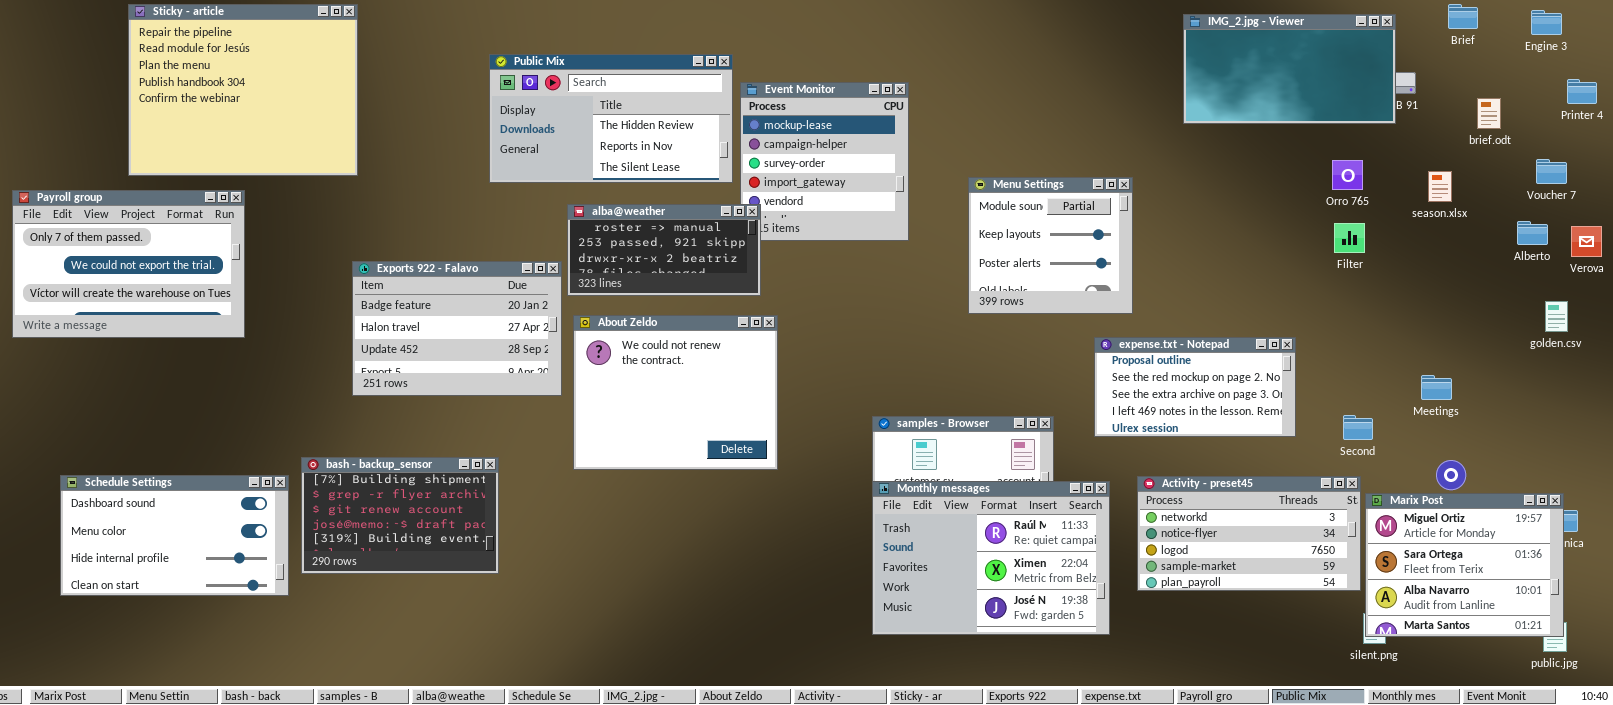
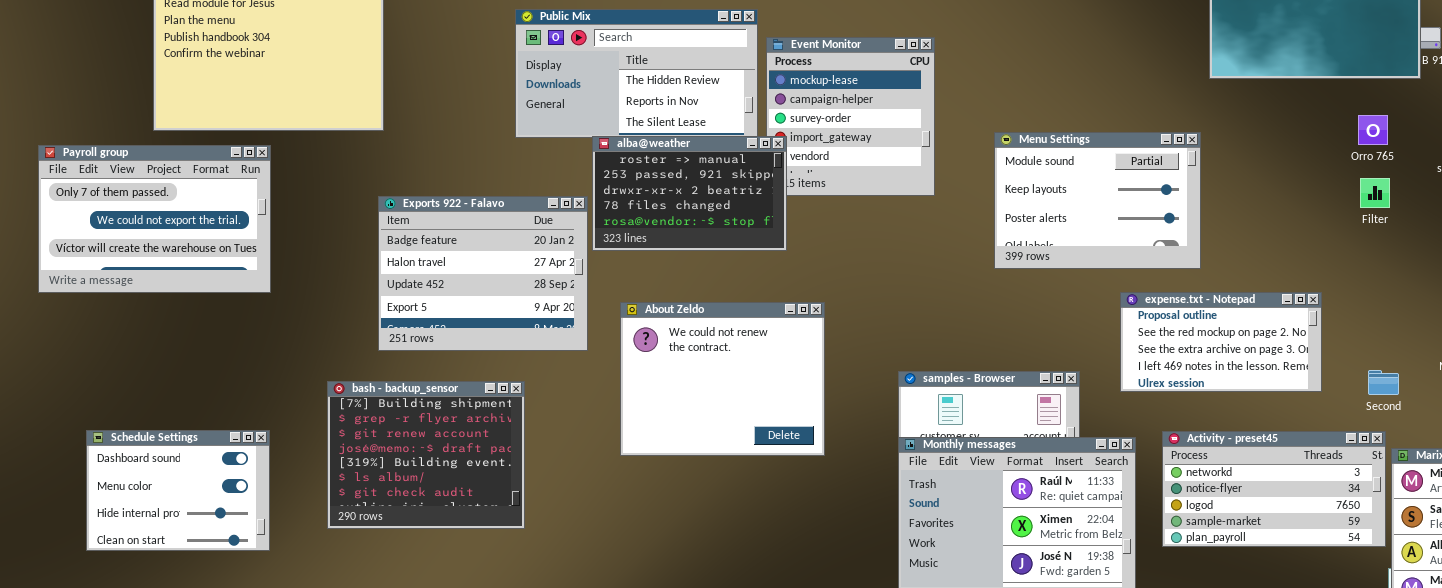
Menu Settings: [968,177,1133,314] -> [994,132,1201,269], resized
alba@weather: [567,204,761,296] -> [592,136,787,251], resized
Exports 922 - Falavo: [352,261,562,396] -> [378,196,588,351], resized
About Zeldo: [573,315,778,470] -> [620,302,825,456], moved
bash - backup_sensor: [301,457,499,574] -> [327,381,525,529], resized
Schedule Settings: [60,475,289,596] -> [86,430,270,551], resized

